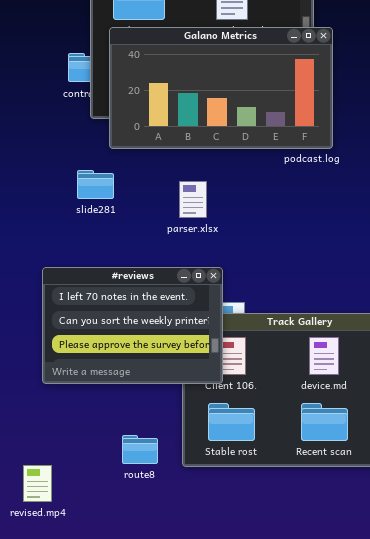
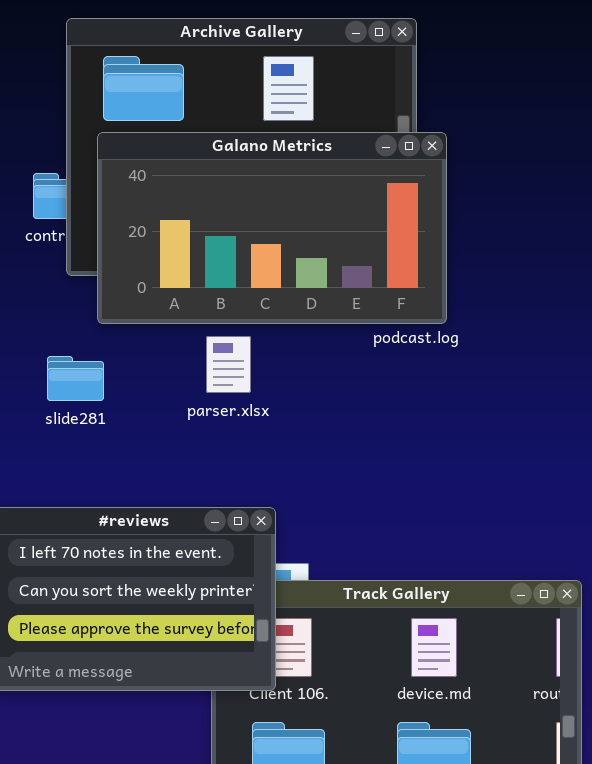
parser.xlsx: [179,181,207,218] -> [206,336,251,393], moved

